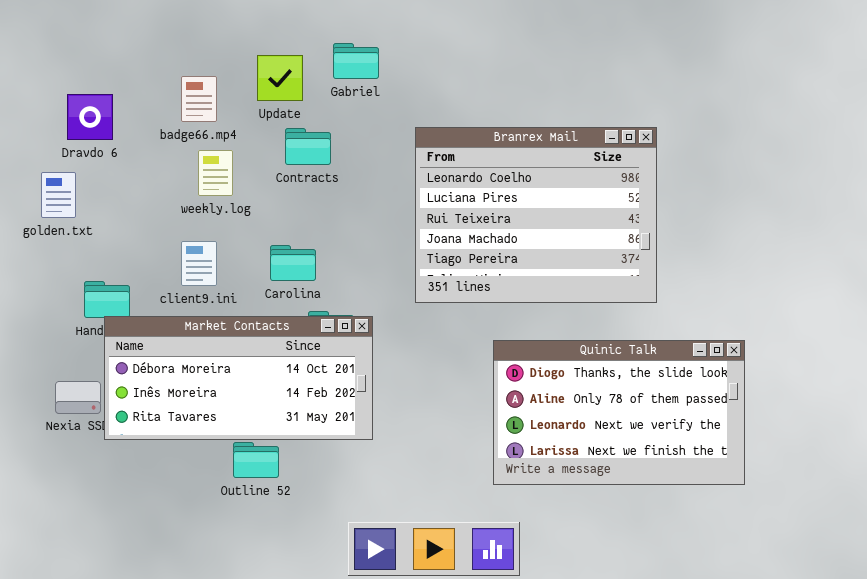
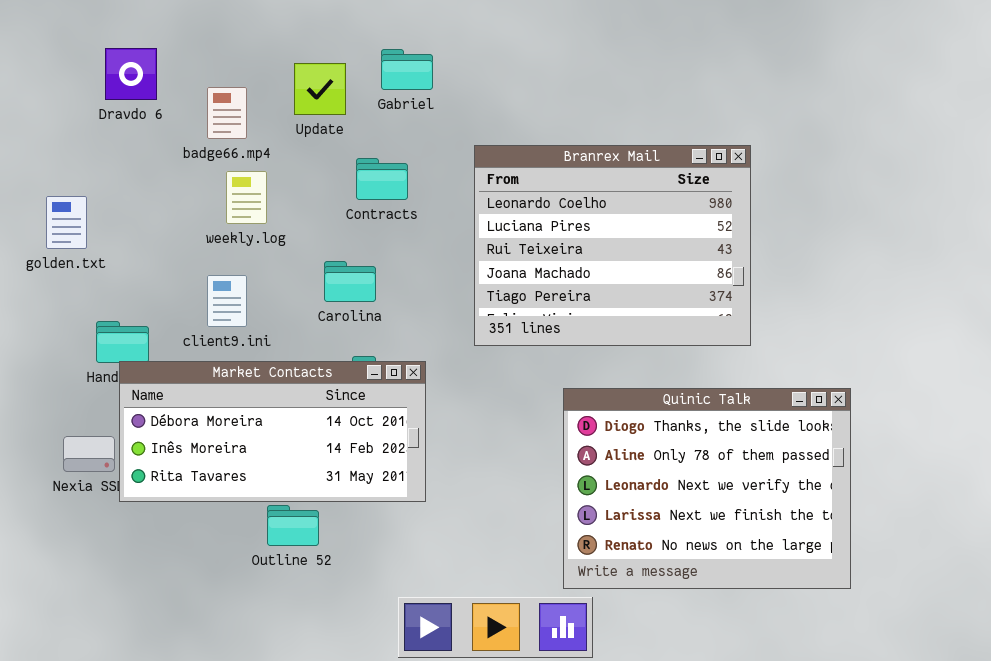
Dravdo 6: [67,94,113,140] -> [105,48,157,100], moved
Contracts: [285,128,331,165] -> [356,158,408,200], moved
Carolina: [270,245,316,281] -> [324,261,376,302], moved
Quinic Talk: [493,340,745,485] -> [563,388,851,589], resized

